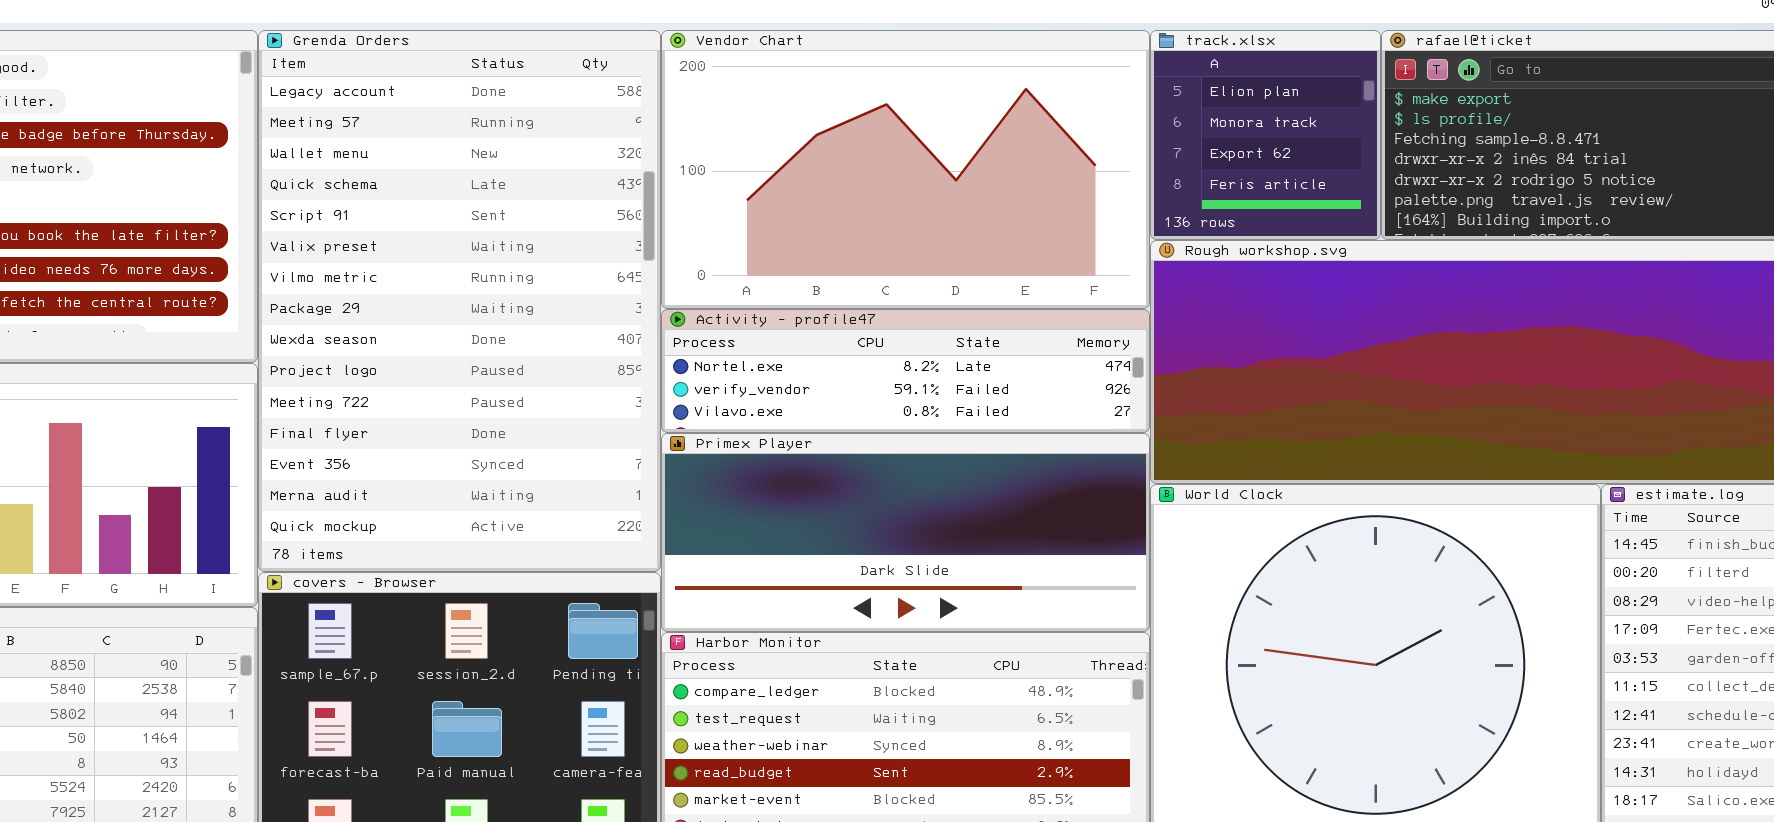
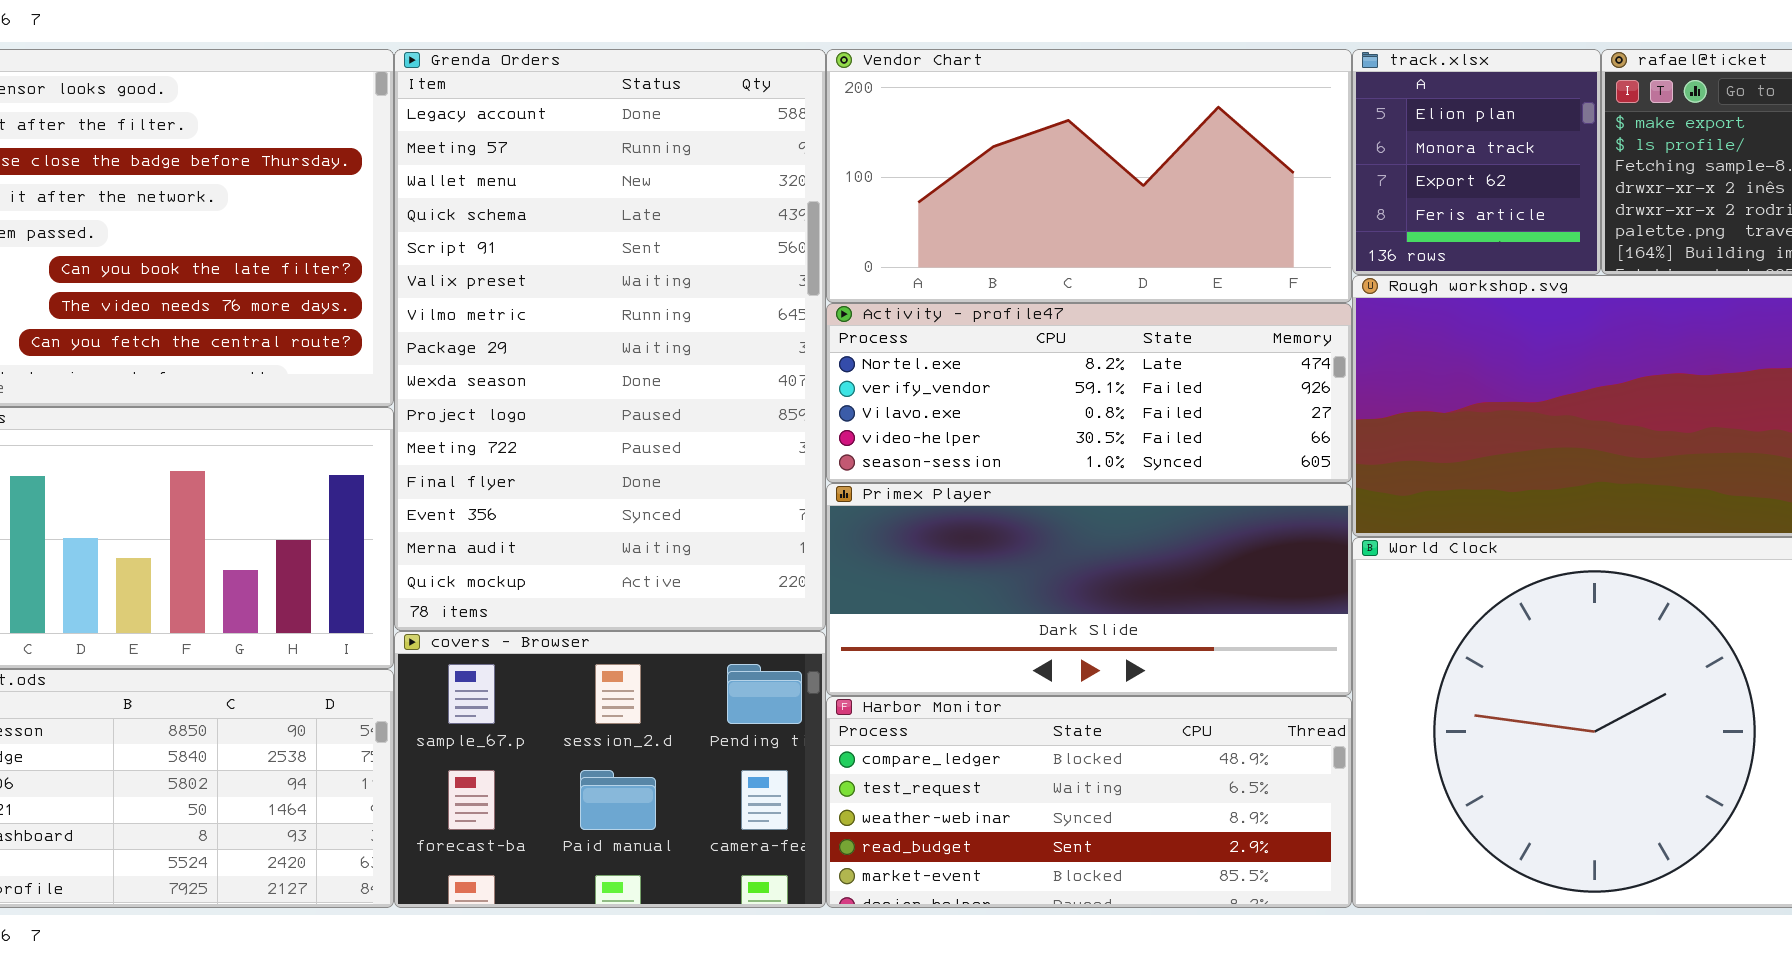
Vendor Chart: [661,30,1150,309] -> [826,49,1352,303], resized
Activity - profile47: [661,309,1150,433] -> [826,303,1352,483], resized

